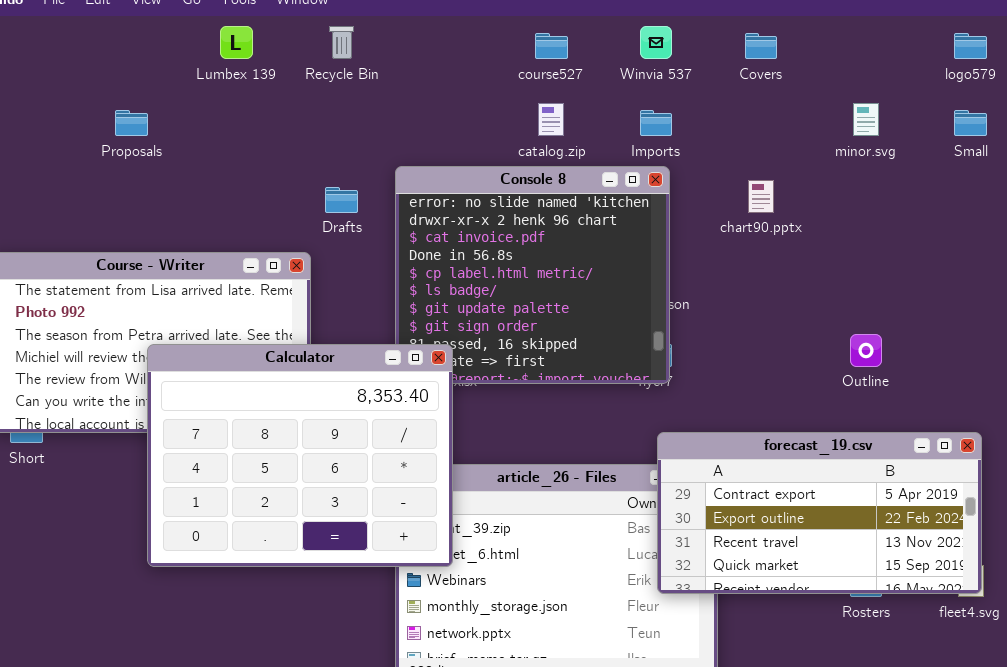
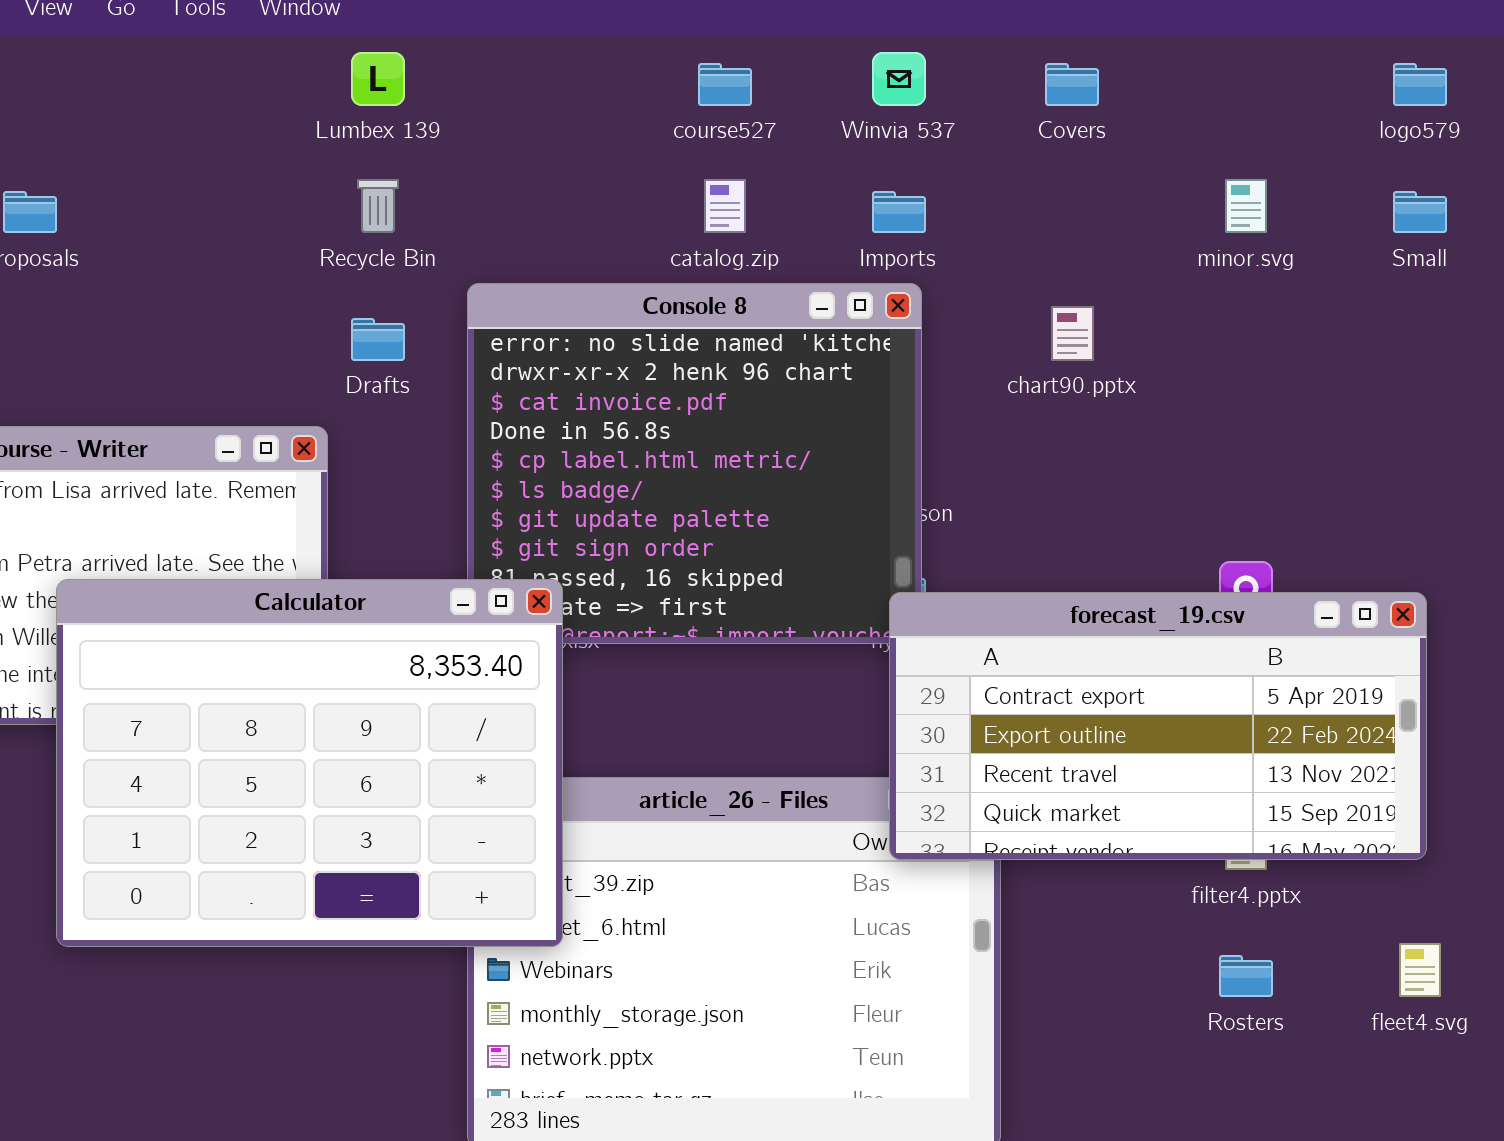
Lumbex 139: [220,26,253,59] -> [351,52,405,106], moved
Recycle Bin: [329,26,354,59] -> [357,179,399,233], moved
forecast_19.csv: [657,432,982,594] -> [889,592,1427,860], moved

